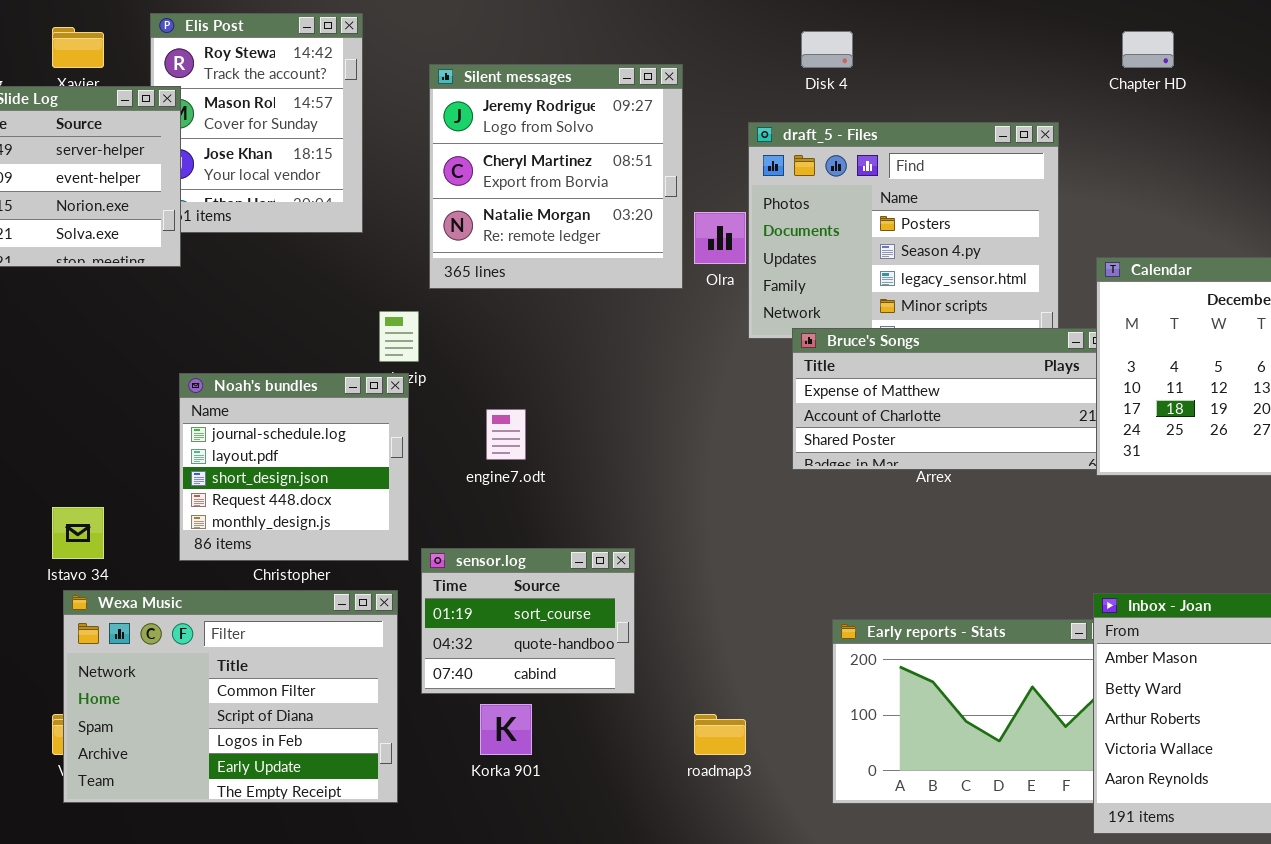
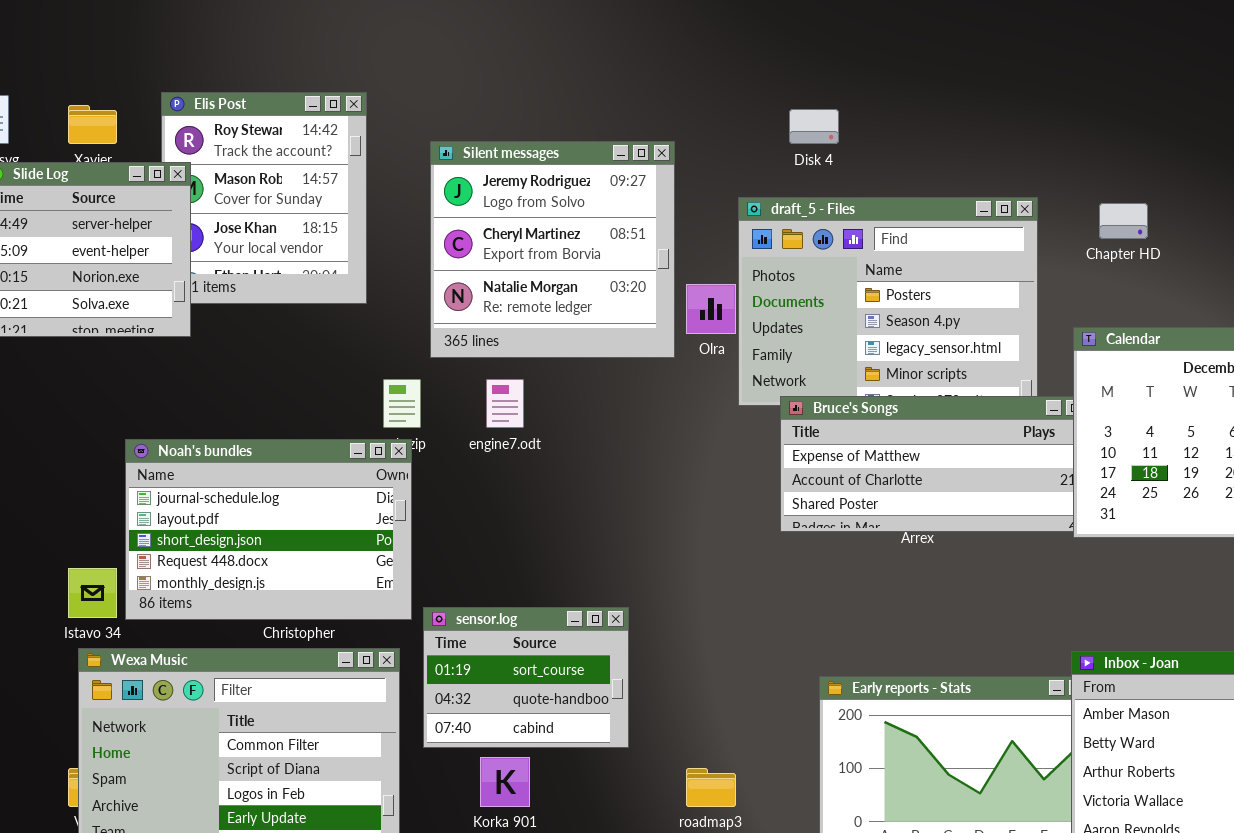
Chapter HD: [1122,31,1174,68] -> [1099,203,1148,239], moved
Noah's bundles: [179,373,409,561] -> [125,439,412,620], resized
engine7.odt: [486,409,526,460] -> [486,379,524,428], moved

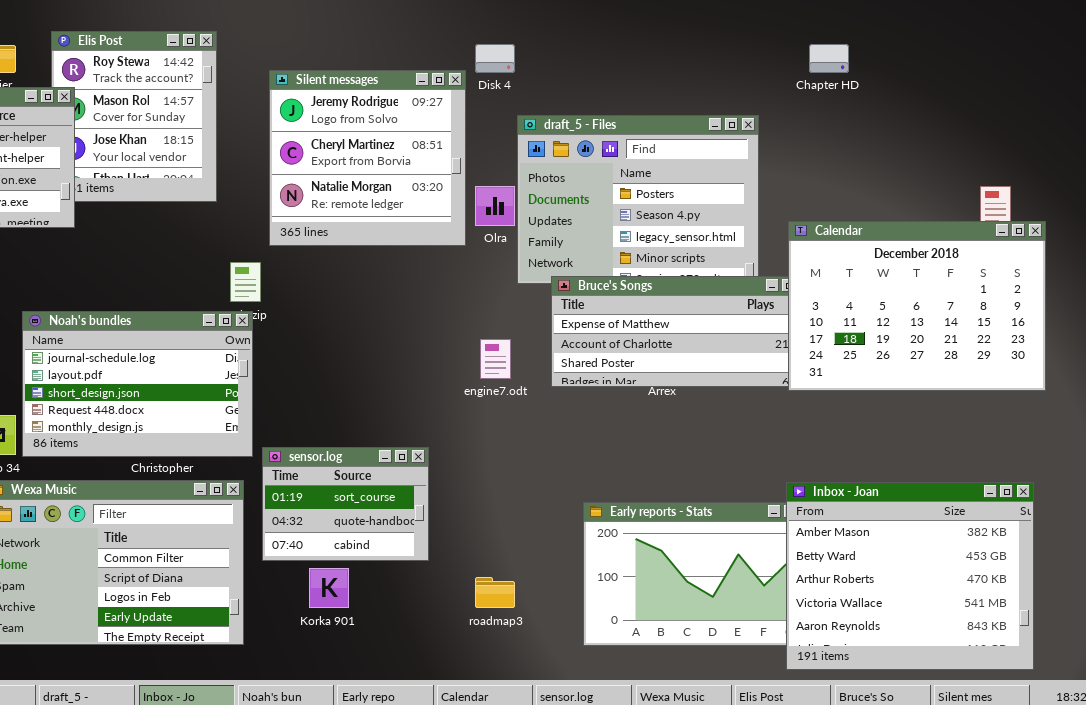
Disk 4: [789,109,839,144] -> [475,44,515,73], moved
Chapter HD: [1099,203,1148,239] -> [809,44,849,73], moved
engine7.odt: [486,379,524,428] -> [480,339,511,379], moved

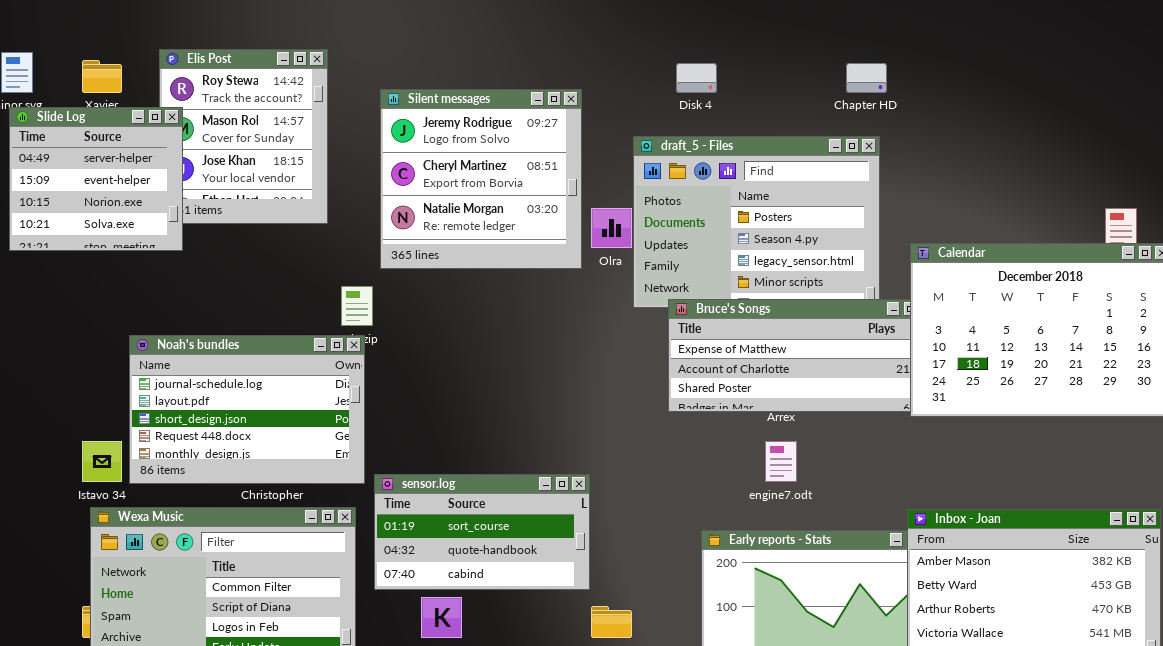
Disk 4: [475,44,515,73] -> [676,63,717,93], moved
Chapter HD: [809,44,849,73] -> [846,63,887,93], moved
engine7.odt: [480,339,511,379] -> [765,441,797,482], moved
sensor.log: [262,447,429,561] -> [374,474,590,590], resized

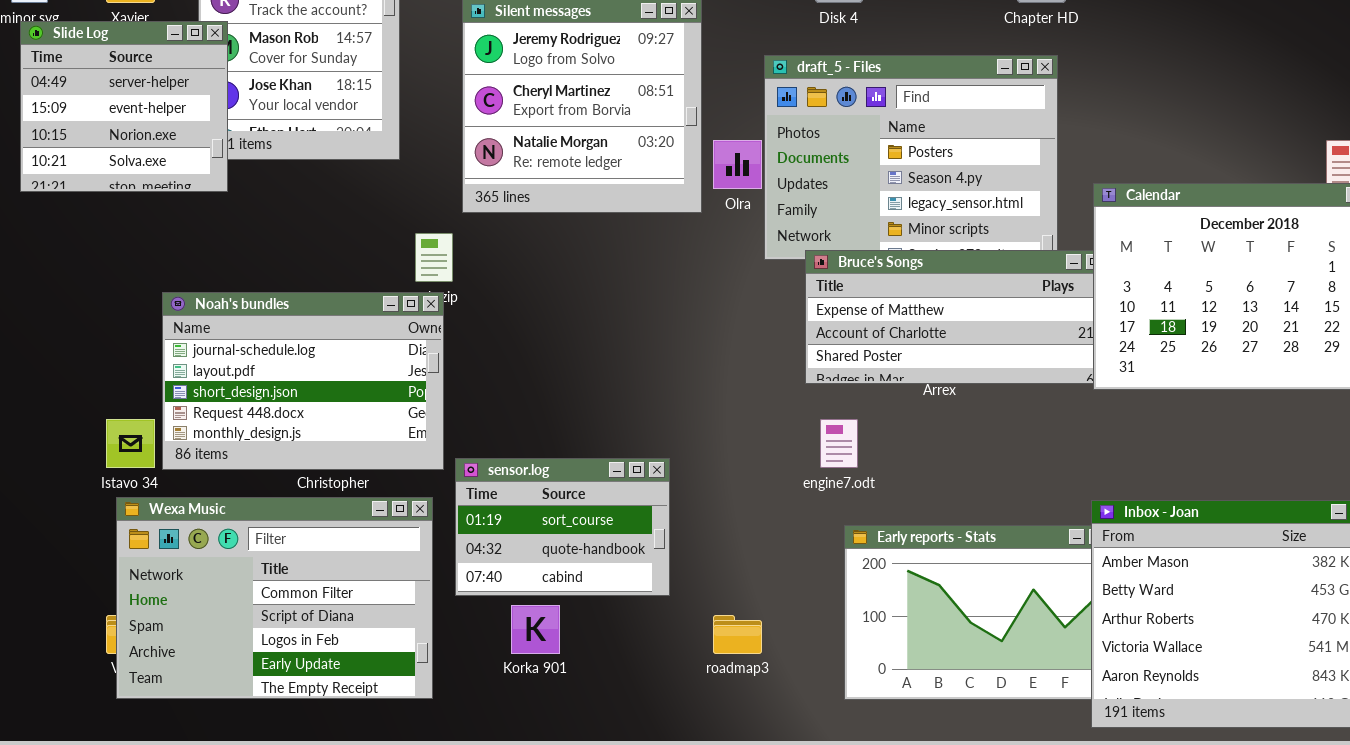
engine7.odt: [765,441,797,482] -> [820,419,858,468], moved
sensor.log: [374,474,590,590] -> [455,458,670,596], resized

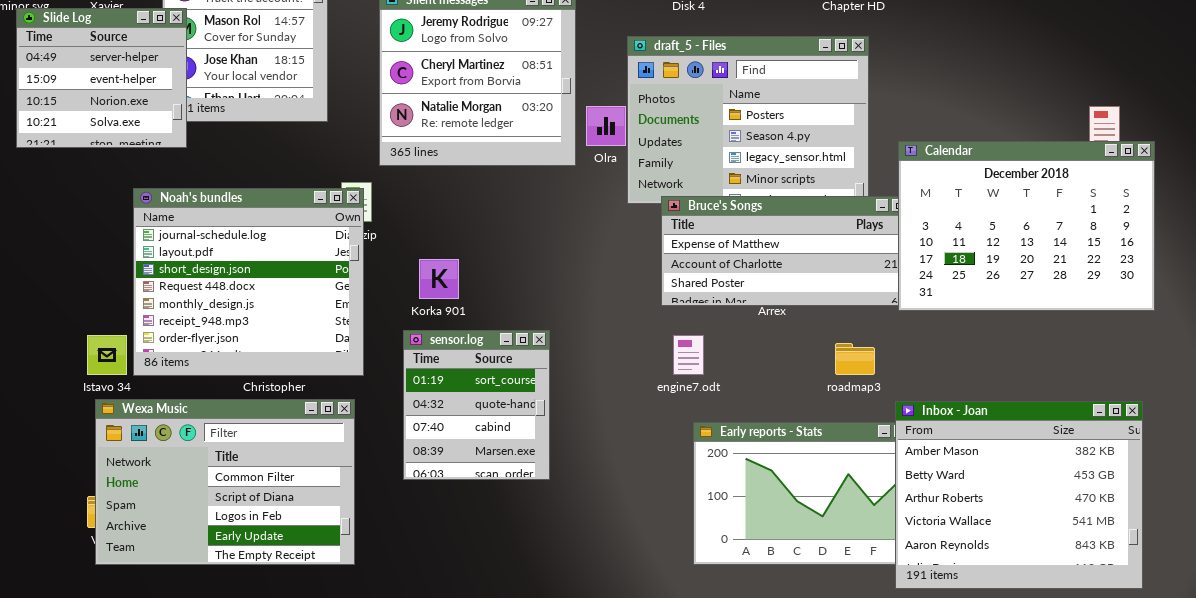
Noah's bundles: [162,292,444,470] -> [133,188,364,376], resized
sensor.log: [455,458,670,596] -> [403,330,550,480], resized
Korka 901: [511,605,560,654] -> [419,259,459,299], moved
roadmap3: [713,615,762,654] -> [835,343,875,375], moved

